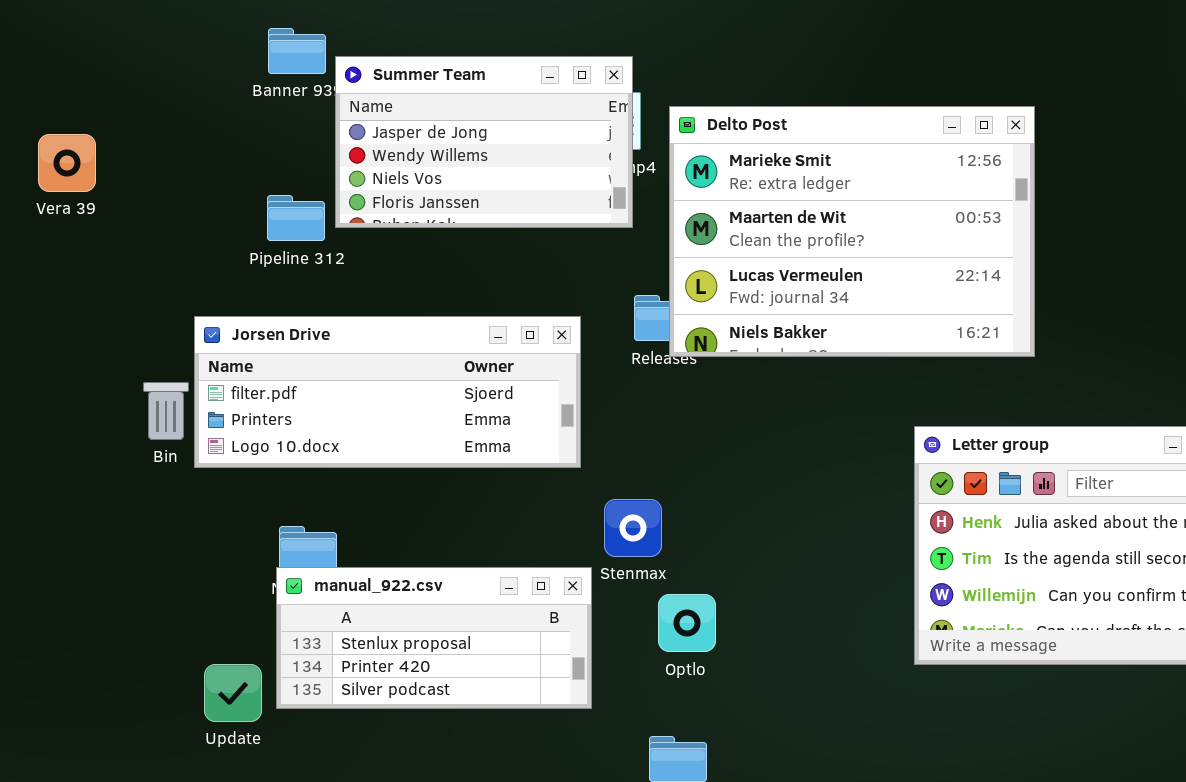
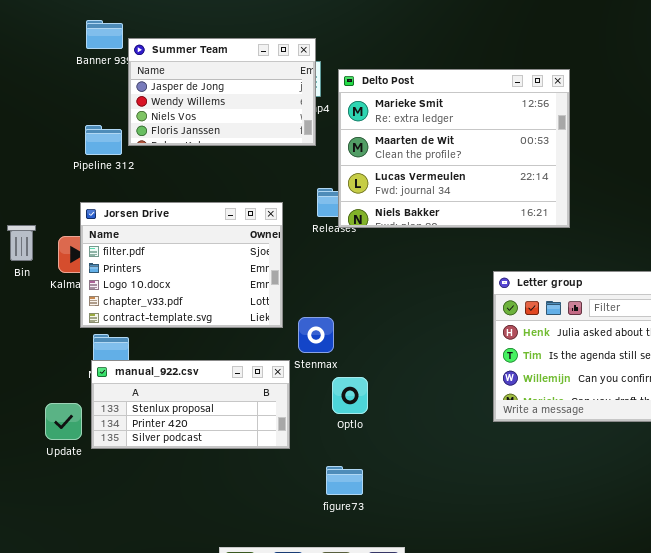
Jorsen Drive: [194,316,581,468] -> [80,202,283,328], resized
Bin: [143,382,189,440] -> [7,225,36,261], moved
Update: [204,664,262,722] -> [45,403,82,440], moved

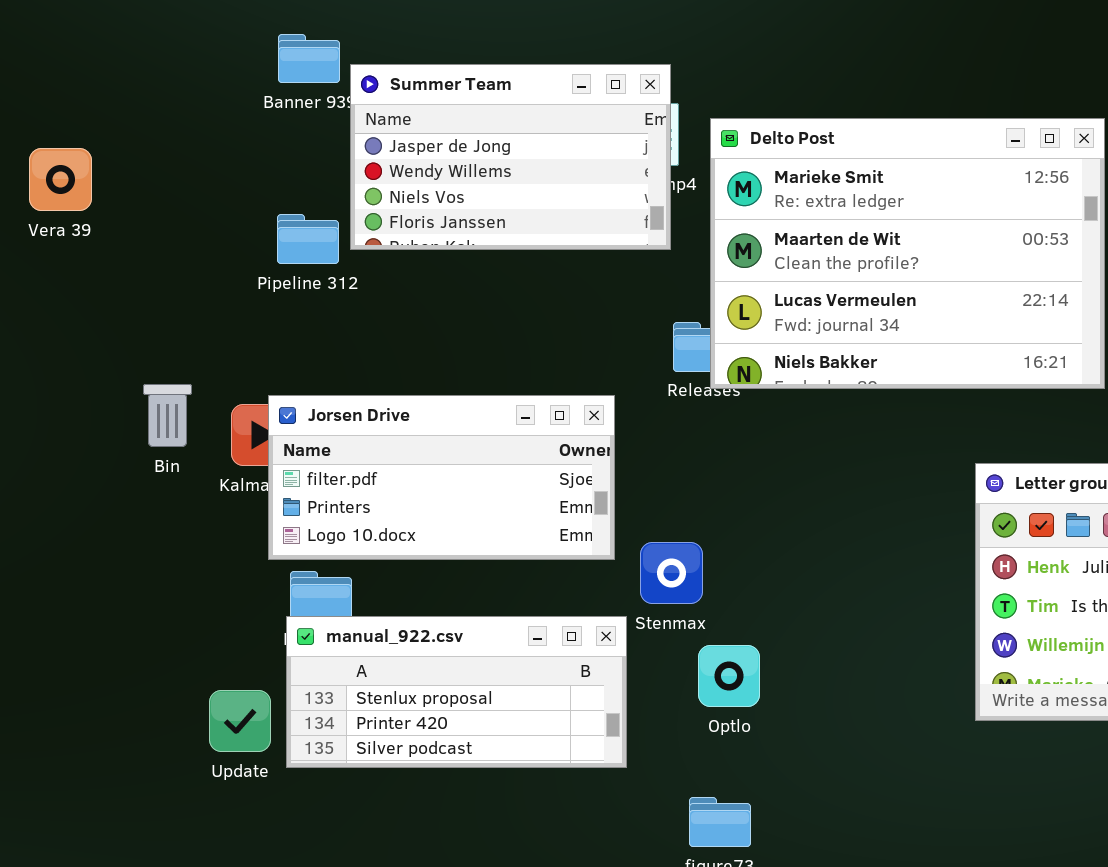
Jorsen Drive: [80,202,283,328] -> [268,395,615,560], resized

